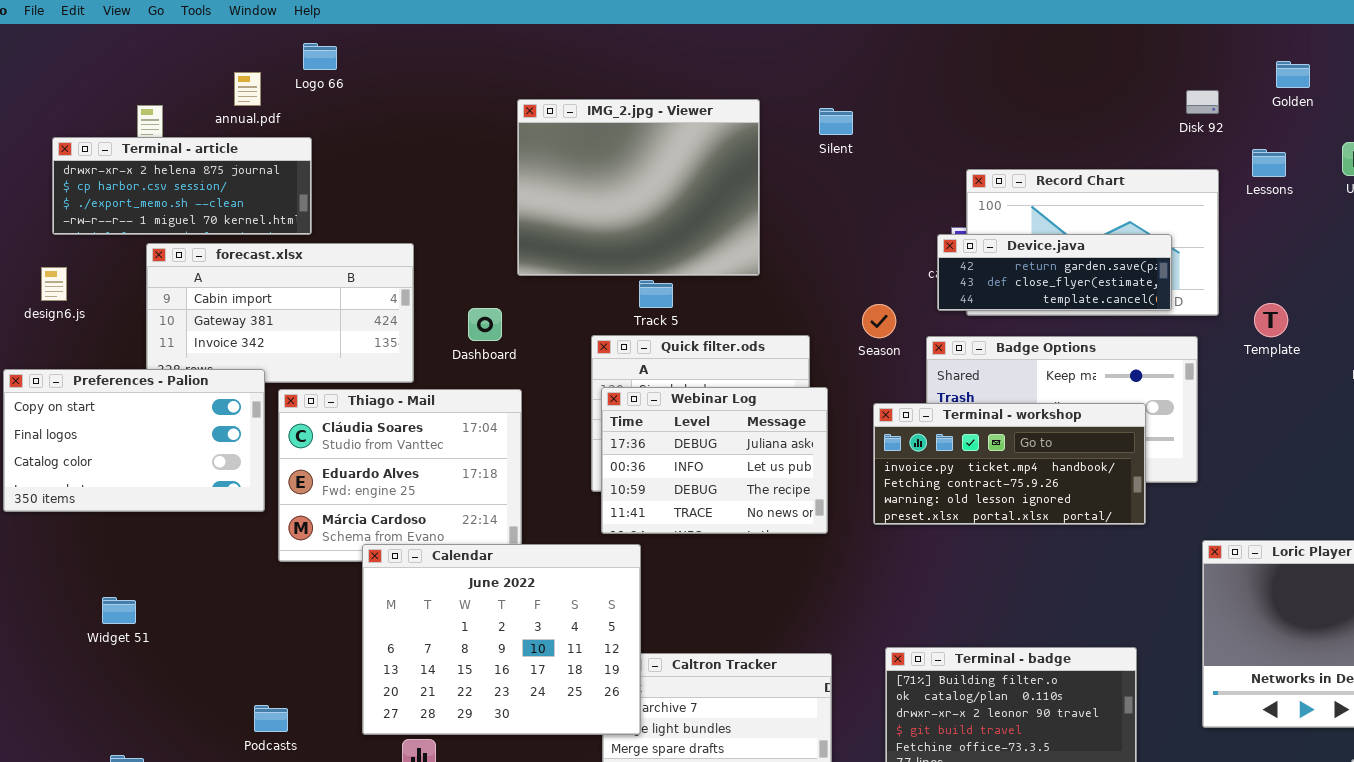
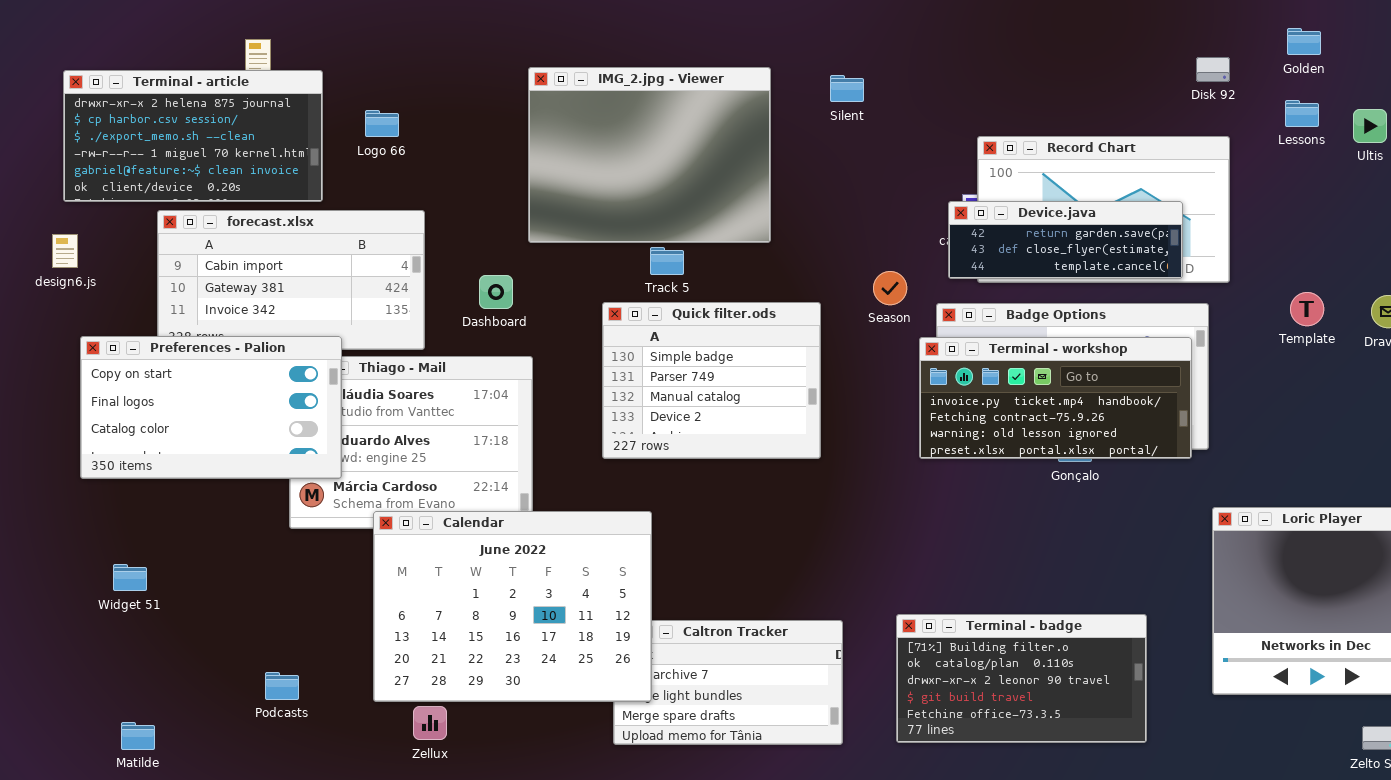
Logo 66: [303,43,337,70] -> [365,110,399,137], moved
Terminal - article: [52,137,312,235] -> [63,70,323,202], resized
Lessons: [1252,149,1286,177] -> [1285,100,1319,127], moved
Template: [1254,303,1288,337] -> [1290,292,1324,326], moved
Preferences - Palion: [3,369,265,512] -> [80,336,342,479], moved
Webinar Log: [601,387,828,534] -> none, closed
Terminal - workshop: [873,403,1146,525] -> [919,337,1192,459], moved

